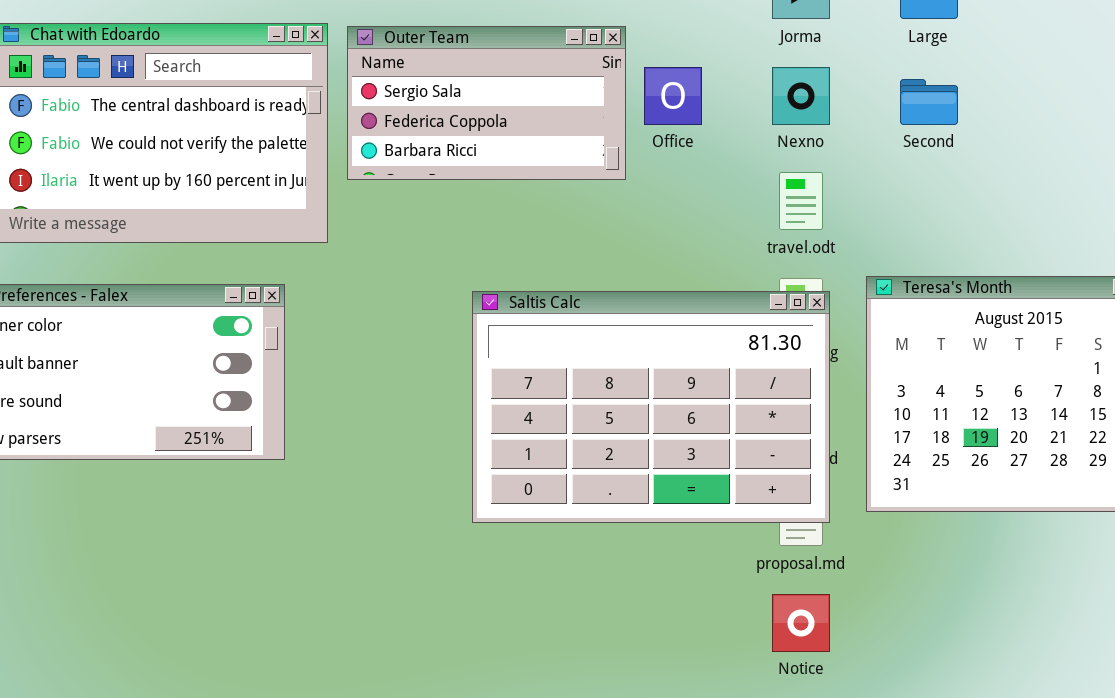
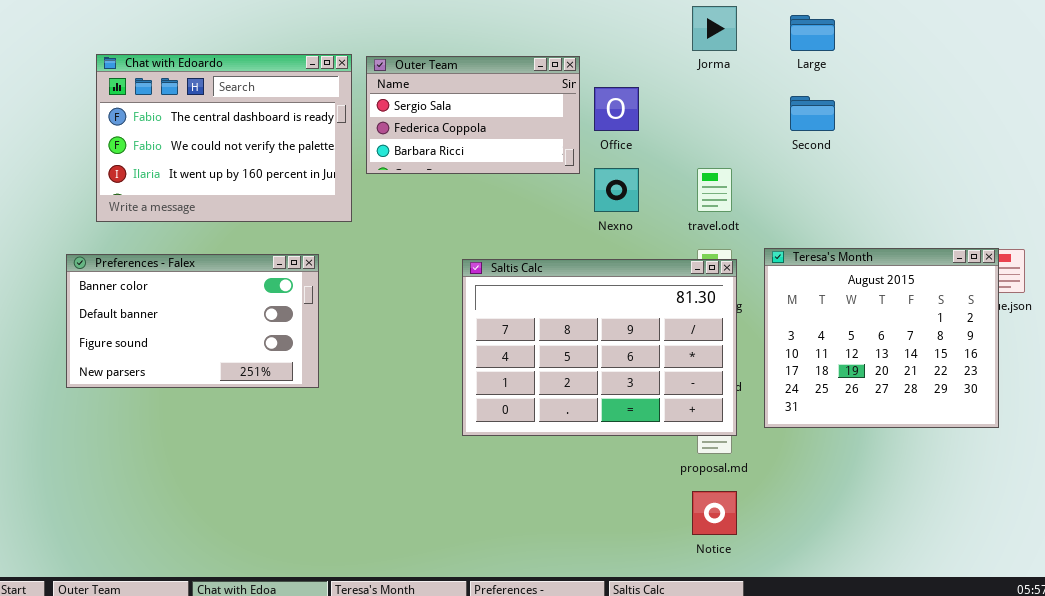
Nexno: [772,67,830,125] -> [594,168,639,212], moved

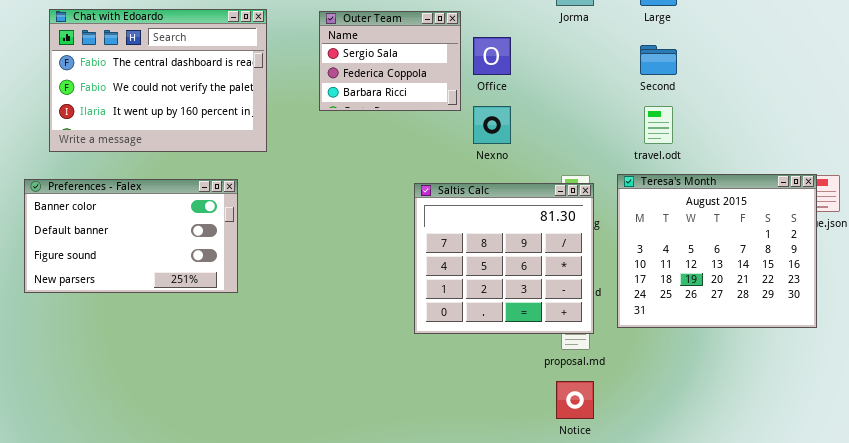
Outer Team: [366,56,580,174] -> [319,11,461,111], resized
travel.odt: [697,168,732,212] -> [644,106,673,144], moved
Saltis Calc: [462,259,737,436] -> [414,183,594,334], resized

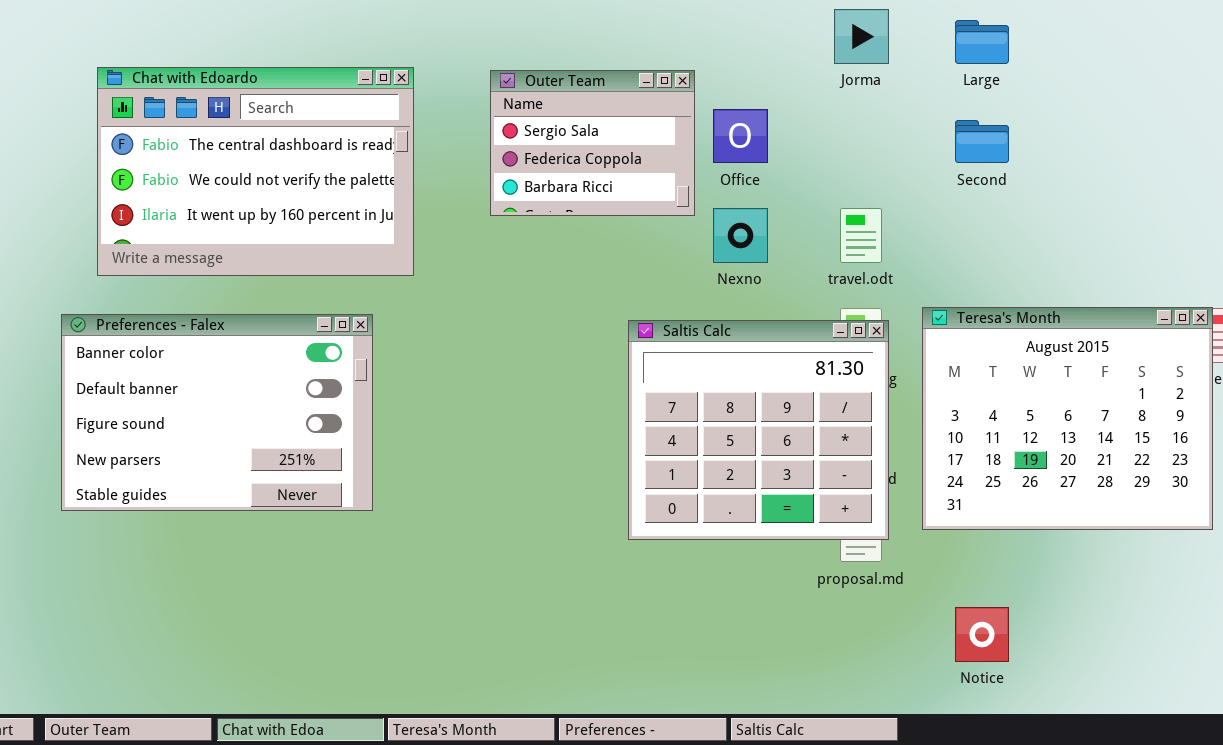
travel.odt: [644,106,673,144] -> [840,208,882,263], moved
Preferences - Falex: [24,179,238,293] -> [61,314,373,511], resized
Notice: [556,381,594,419] -> [955,607,1009,662], moved

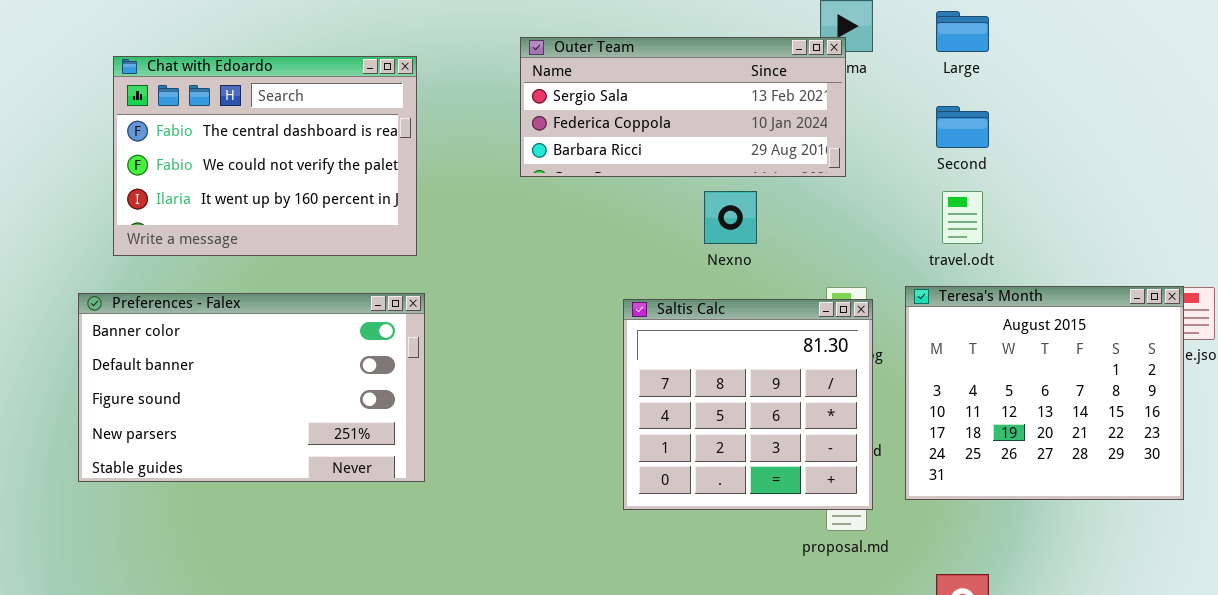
Outer Team: [490,70,695,216] -> [520,37,846,177], moved, resized
travel.odt: [840,208,882,263] -> [942,191,983,244], moved
Preferences - Falex: [61,314,373,511] -> [78,293,425,482], resized

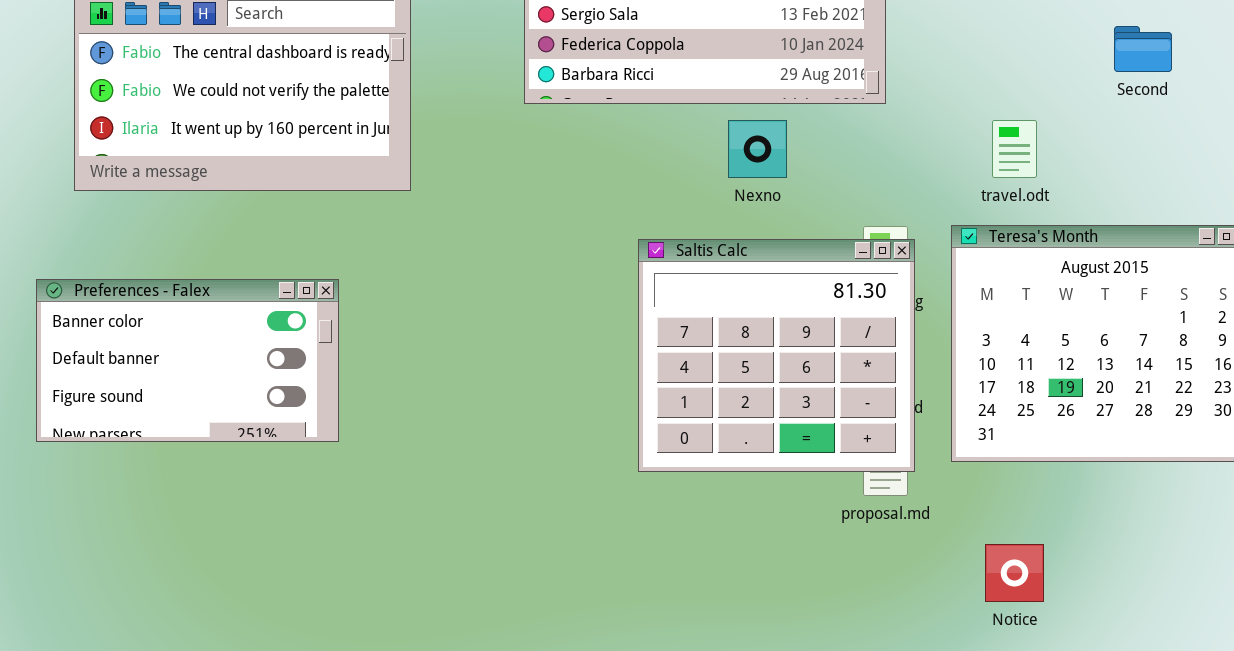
Second: [936,106,989,148] -> [1114,26,1172,72], moved
Preferences - Falex: [78,293,425,482] -> [36,279,339,442], resized

